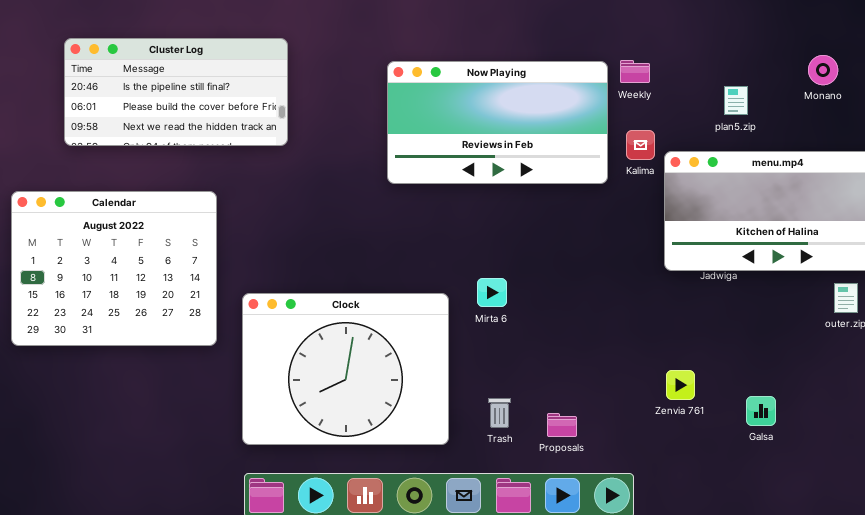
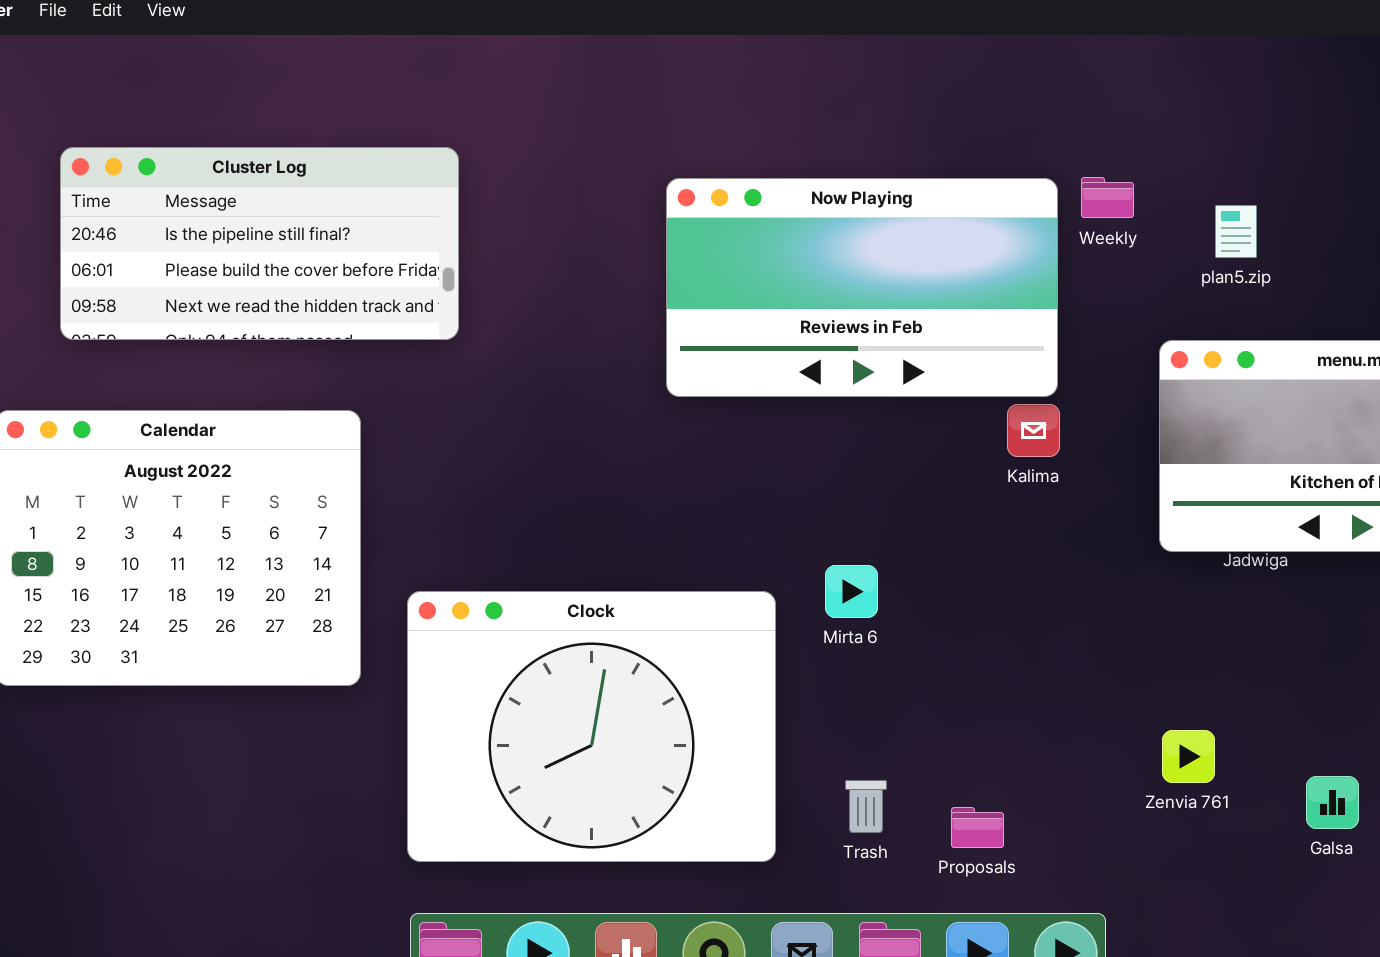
Cluster Log: [64,38,288,146] -> [60,147,459,340], moved
plan5.zip: [724,86,748,115] -> [1215,205,1257,258], moved
Kalima: [626,130,655,160] -> [1007,404,1060,457], moved

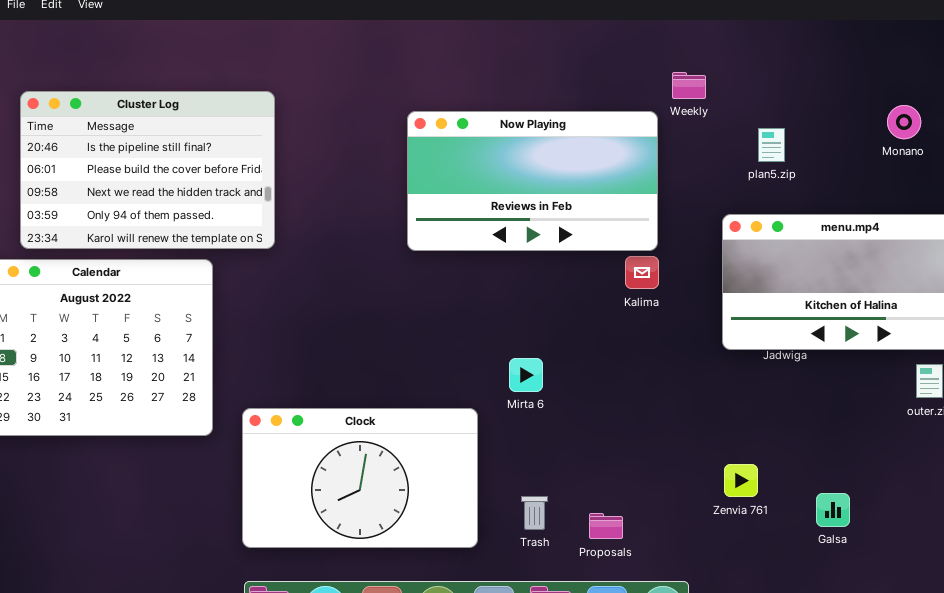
Cluster Log: [60,147,459,340] -> [20,91,275,249], resized
Weekly: [1081,177,1134,218] -> [672,72,706,99], moved
Clock: [407,591,776,862] -> [242,408,478,548], resized

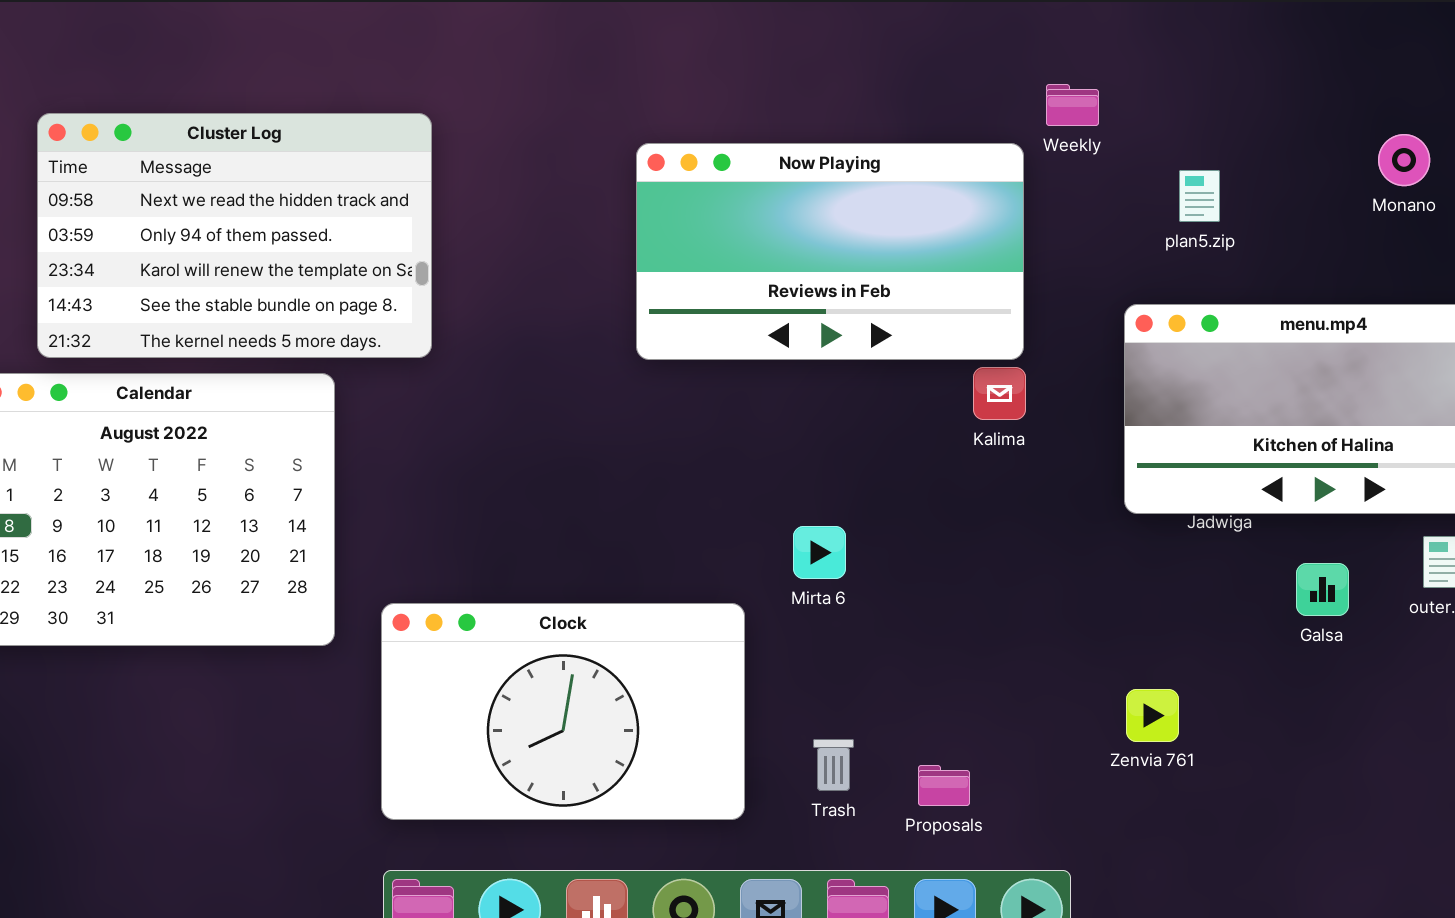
Cluster Log: [20,91,275,249] -> [37,113,432,358], scrolled down 2 rows
Galsa: [816,493,850,527] -> [1296,563,1349,616], moved

